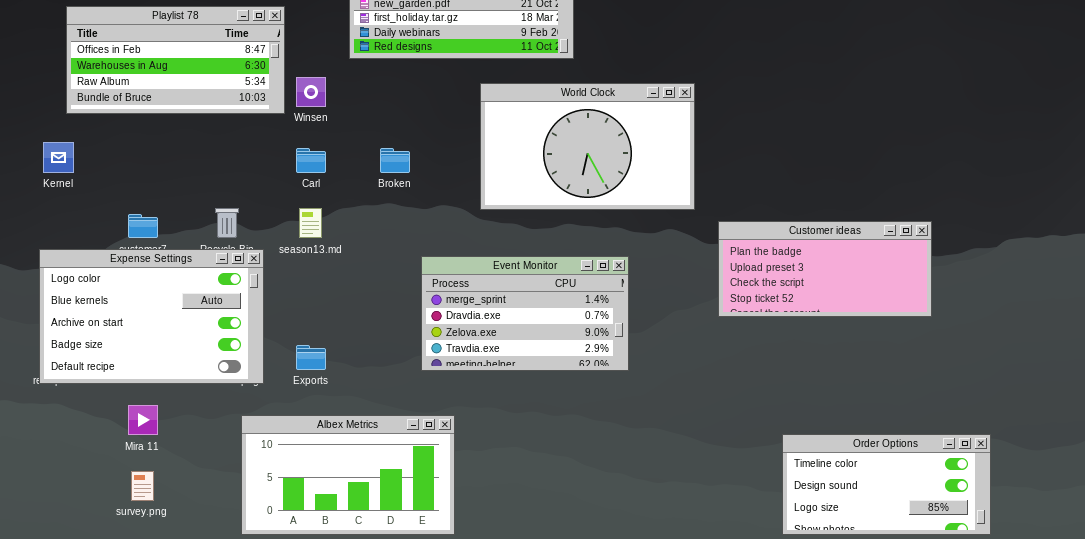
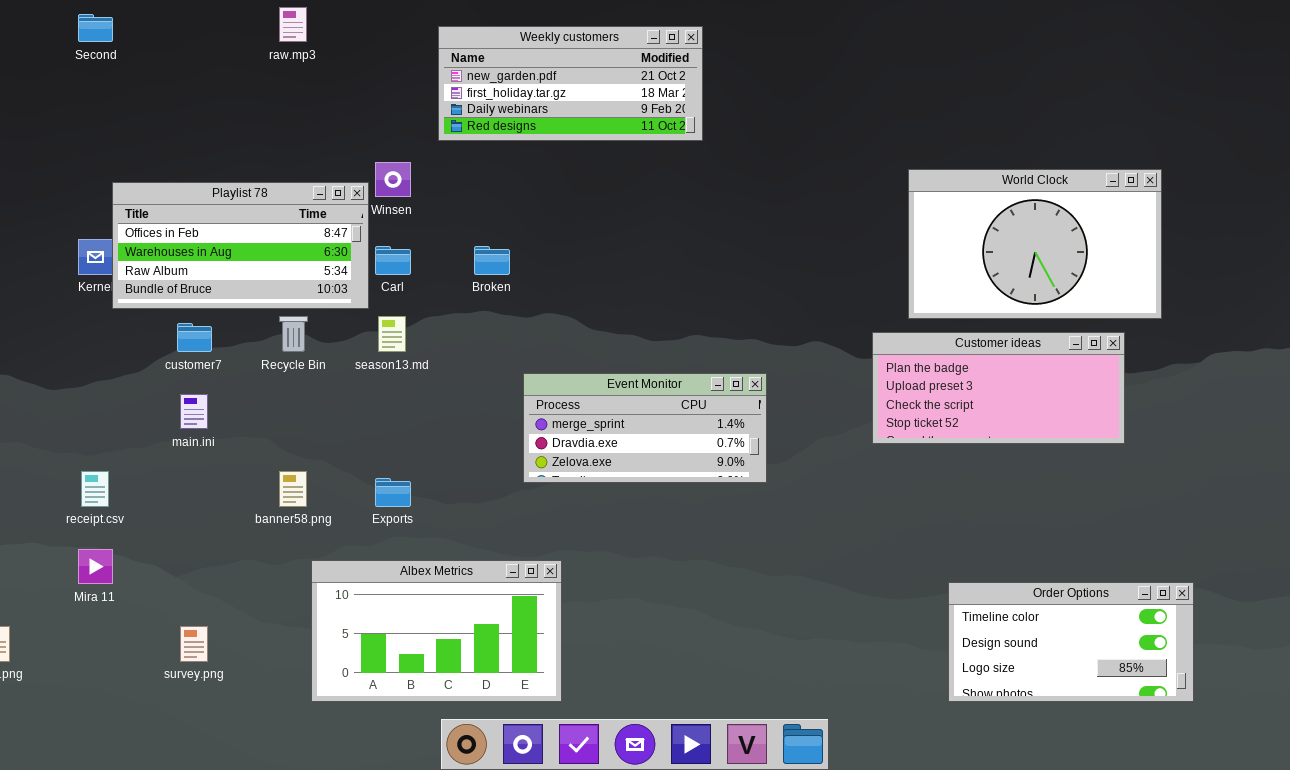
Playlist 78: [66,6,285,114] -> [112,182,369,309], moved
World Clock: [480,83,695,210] -> [908,169,1162,319], moved
Expense Settings: [39,249,264,384] -> none, closed
Event Monitor: [421,256,629,371] -> [523,373,767,483], resized
Mira 11: [128,405,158,435] -> [78,549,113,584], moved

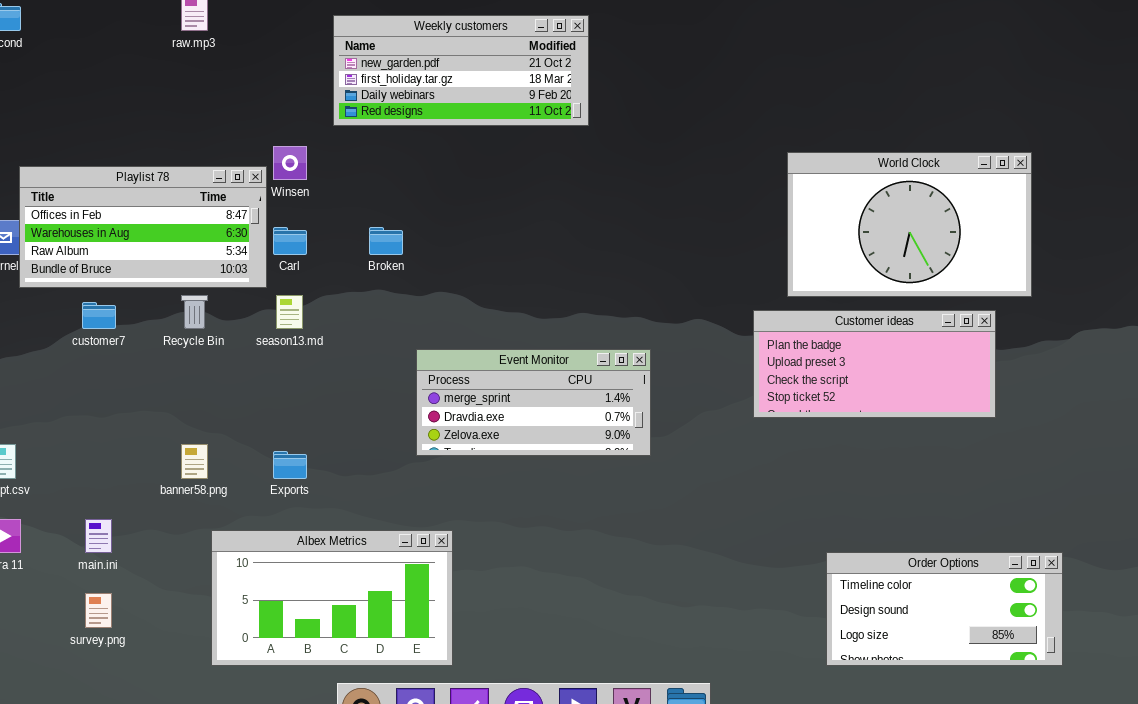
main.ini: [180,394,208,429] -> [85,519,112,553], moved

